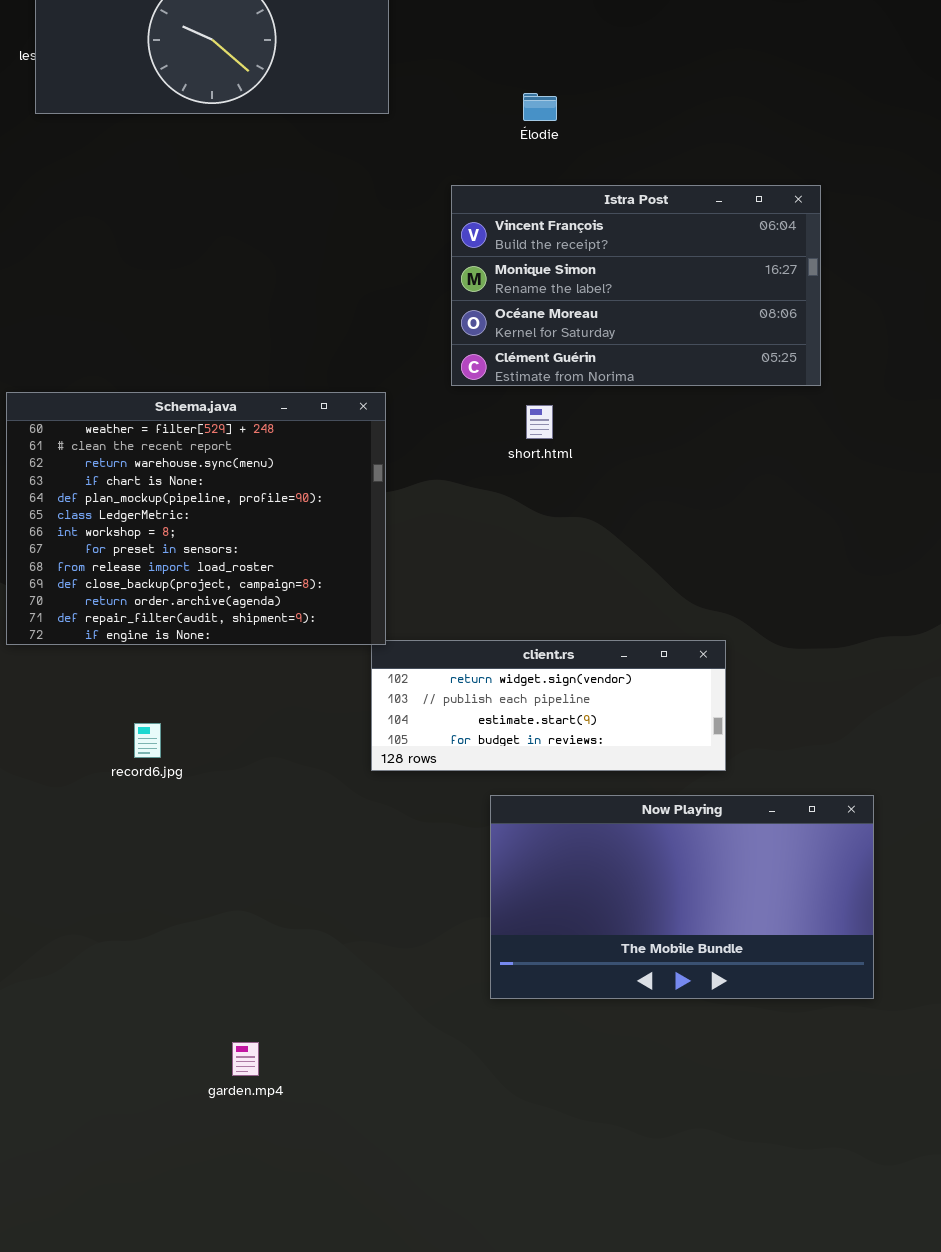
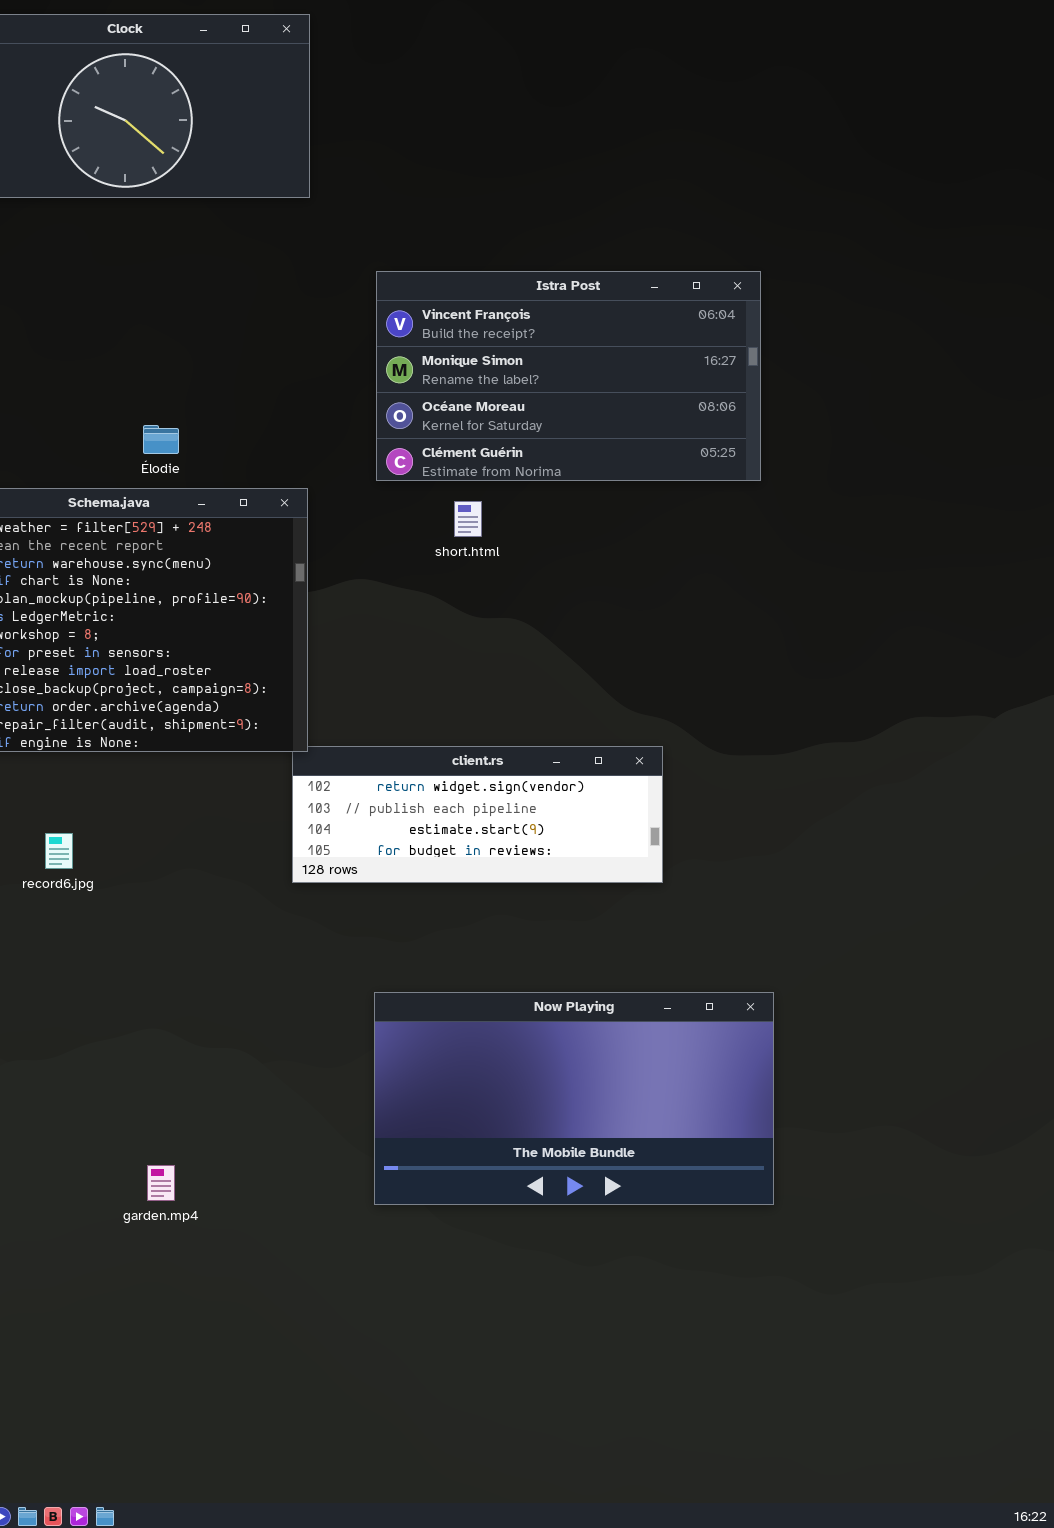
Élodie: [523,93,557,121] -> [143,425,179,454], moved
Now Playing: [490,795,874,999] -> [374,992,774,1205], moved

